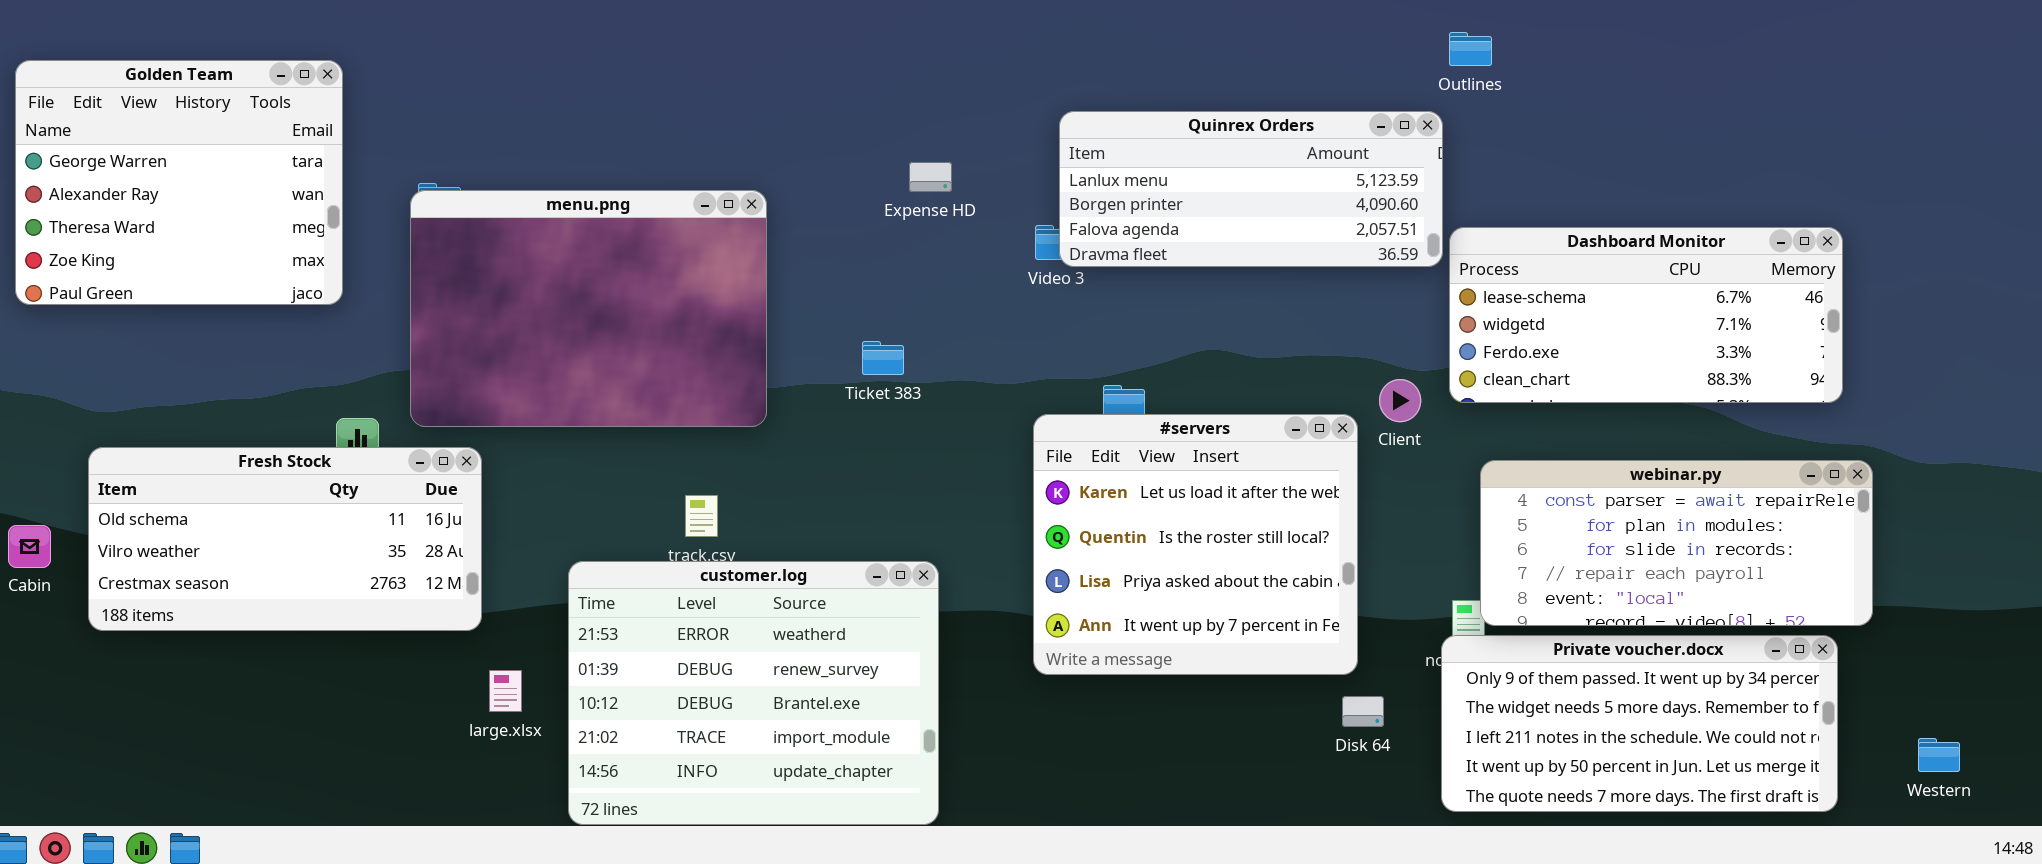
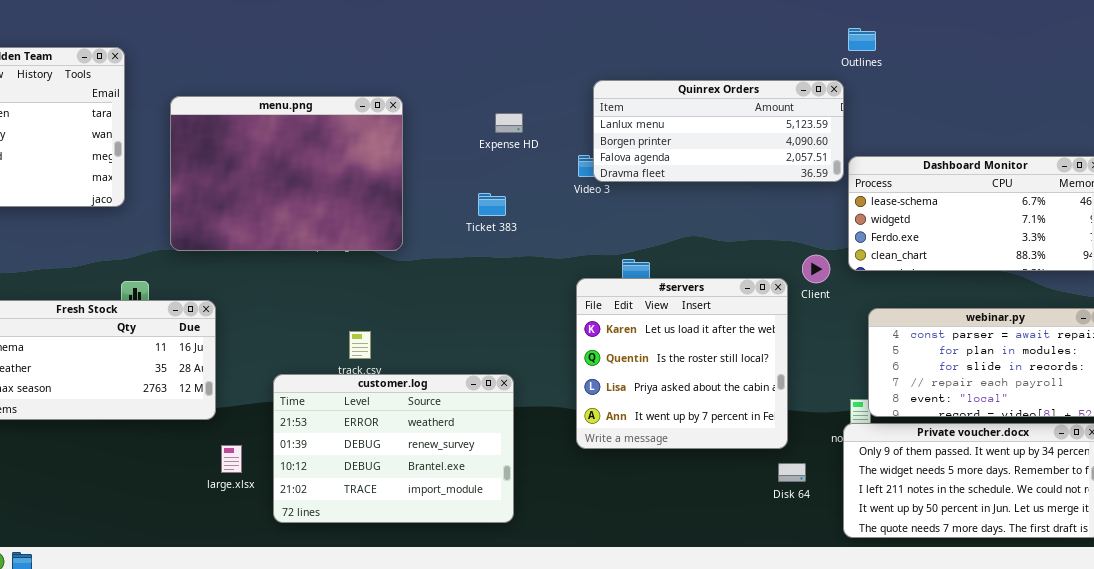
menu.png: [410,190,767,427] -> [170,96,403,251], moved
Ticket 383: [862,341,904,375] -> [478,193,506,216], moved
customer.log: [568,561,939,825] -> [273,374,514,523], resized

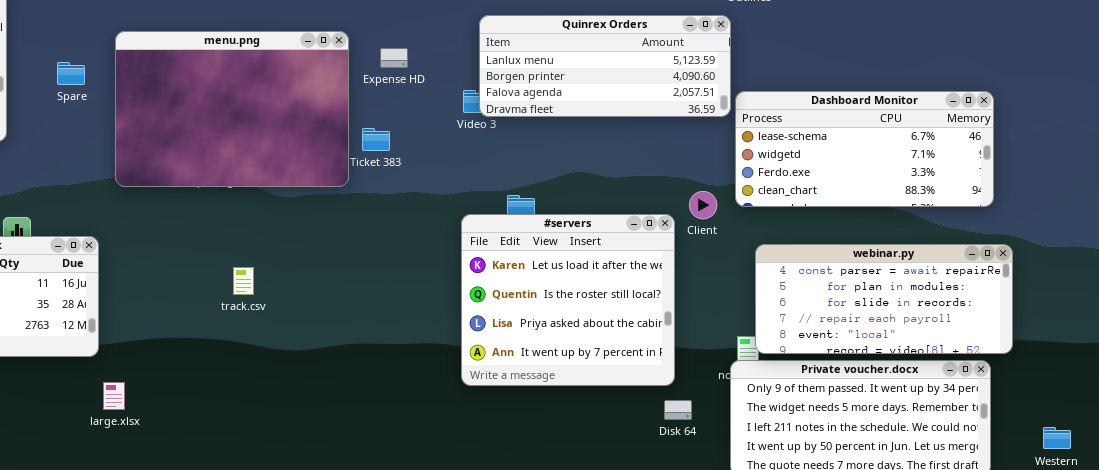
menu.png: [170,96,403,251] -> [115,31,349,187], moved
customer.log: [273,374,514,523] -> none, closed

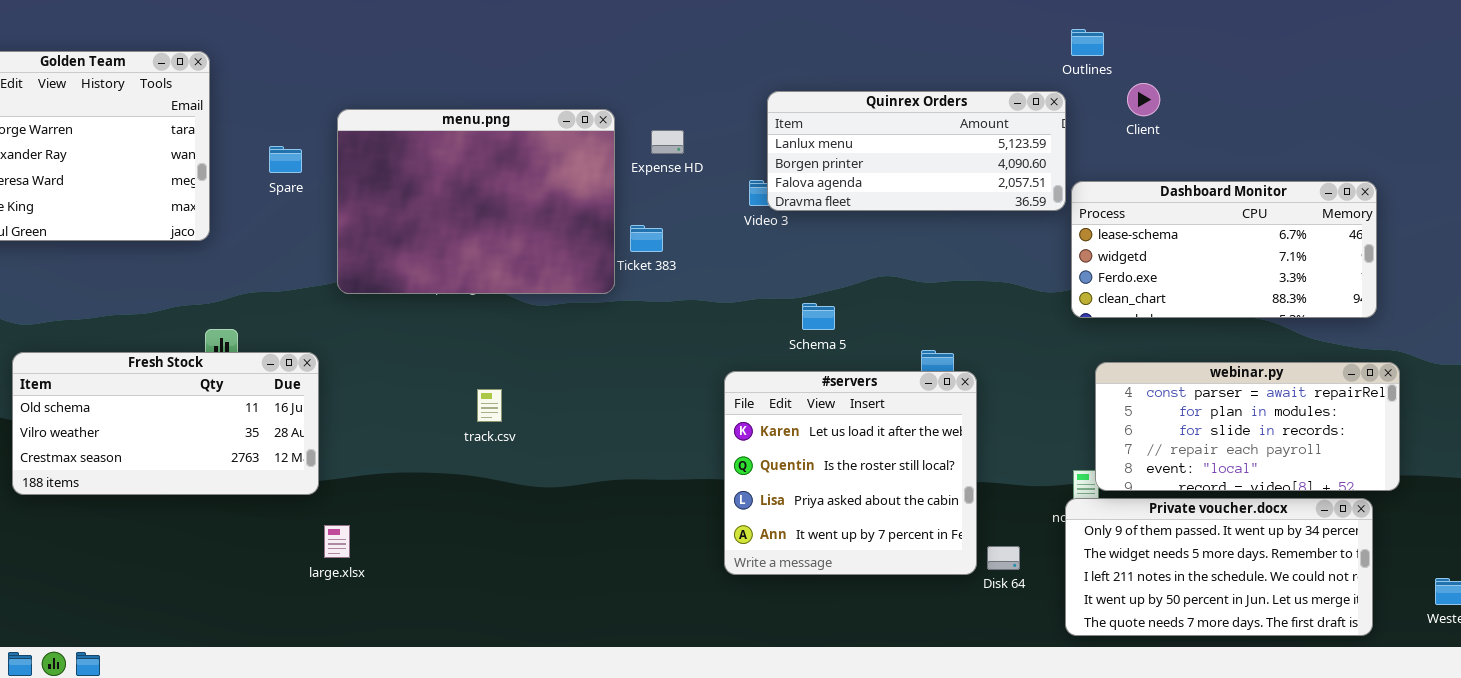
Client: [689,191,717,219] -> [1127,83,1160,116], moved
#servers: [461,214,675,386] -> [724,371,977,575], moved

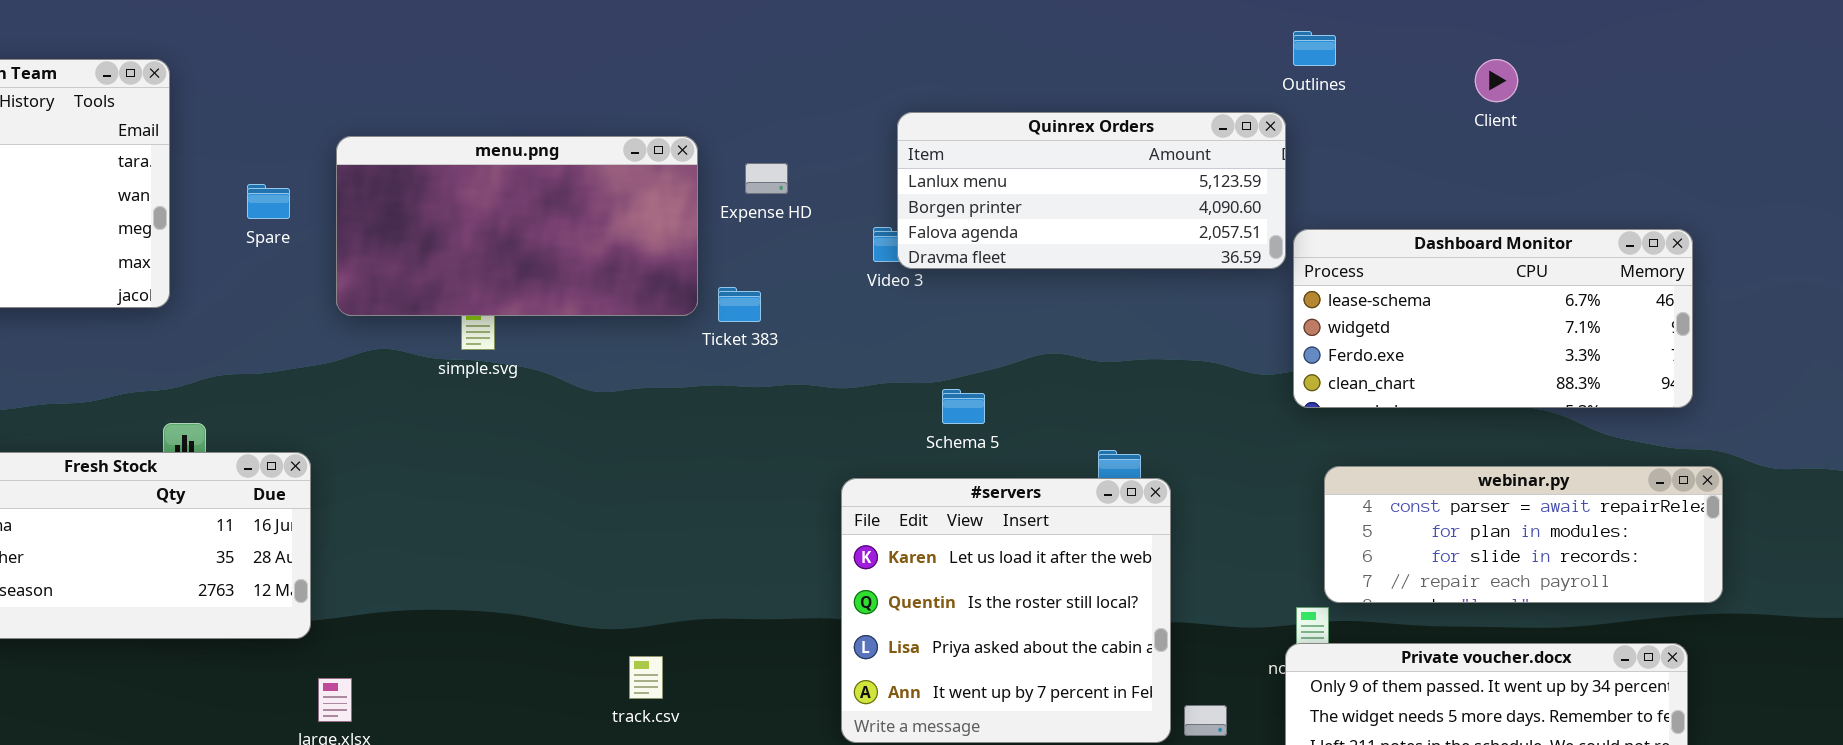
Client: [1127,83,1160,116] -> [1475,59,1518,102], moved
menu.png: [337,109,615,294] -> [336,136,698,316], resized
webinar.py: [1095,362,1400,491] -> [1324,466,1723,603], resized
track.csv: [477,389,502,422] -> [629,656,663,699], moved

